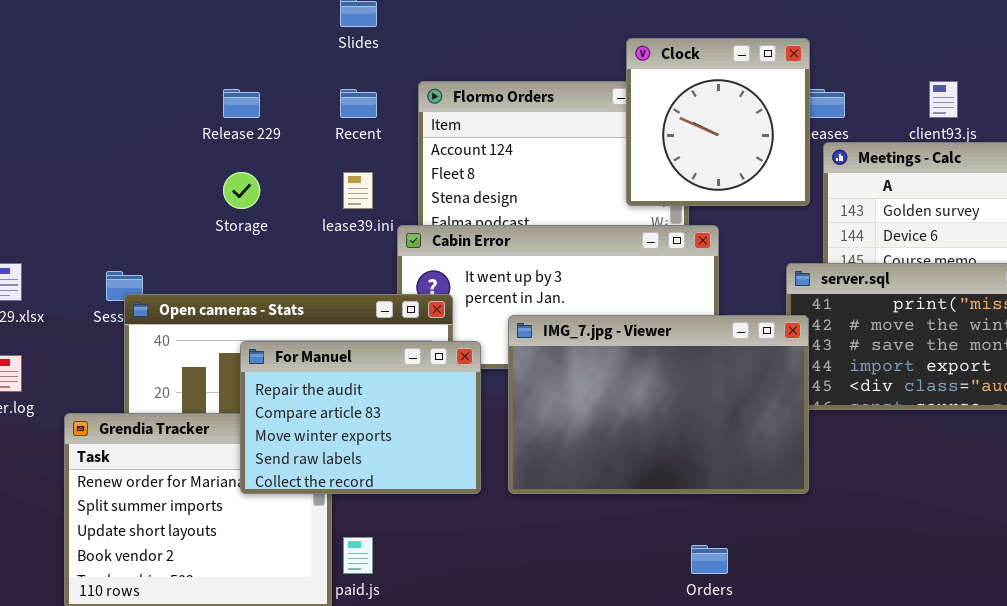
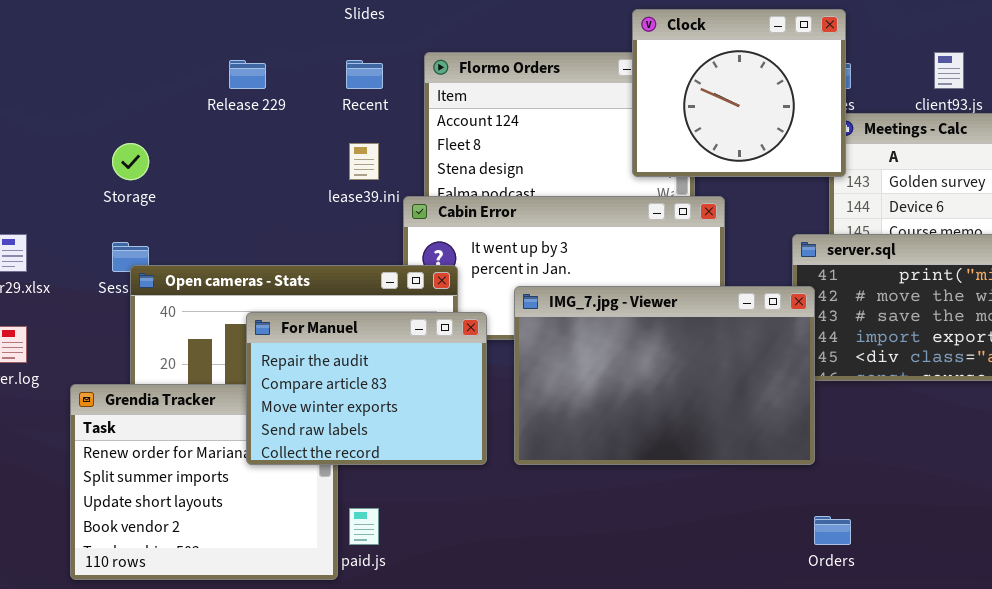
Clock: [626,38,810,206] -> [632,9,846,177], resized
Storage: [223,172,260,209] -> [112,143,149,180], moved
Orders: [691,545,728,574] -> [814,516,851,545], moved

